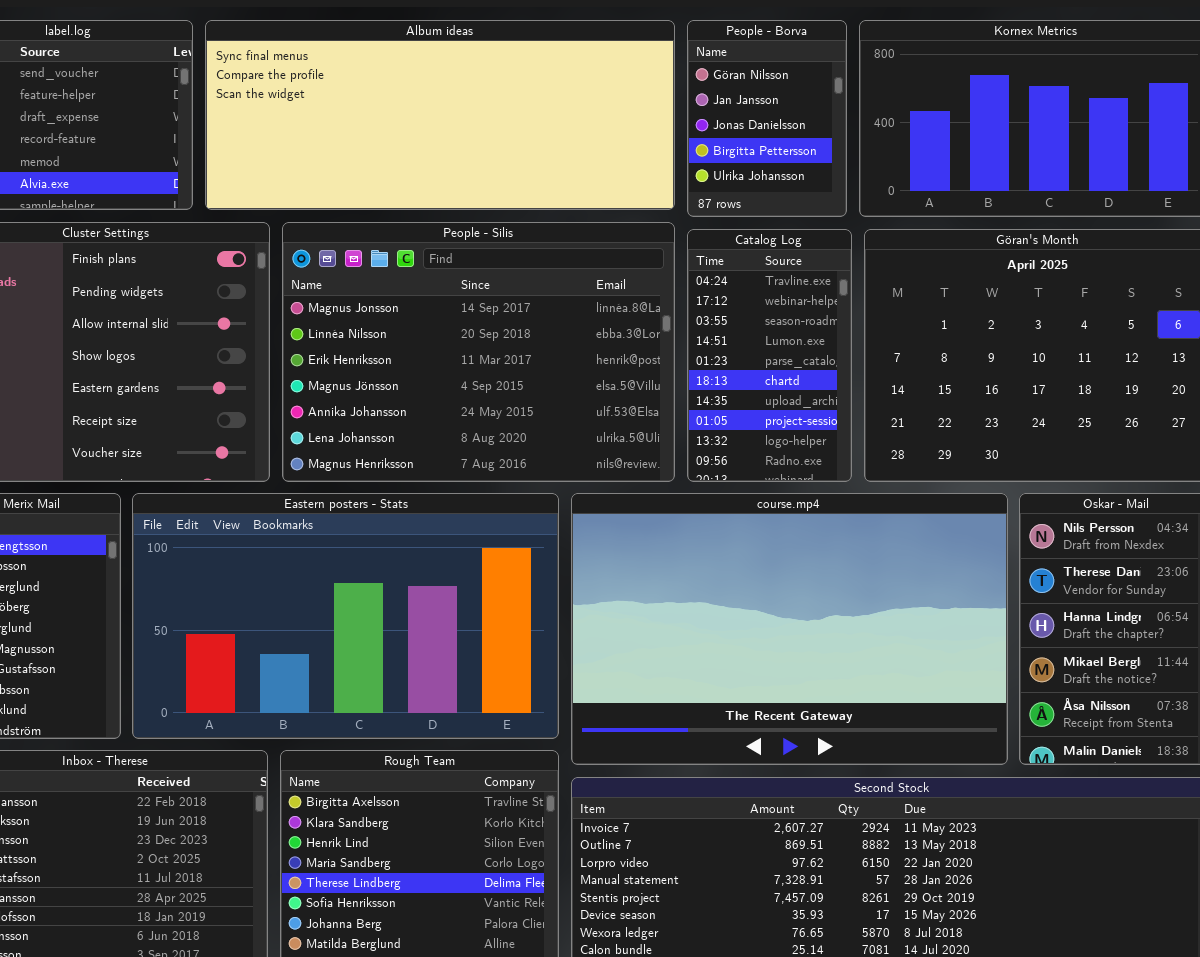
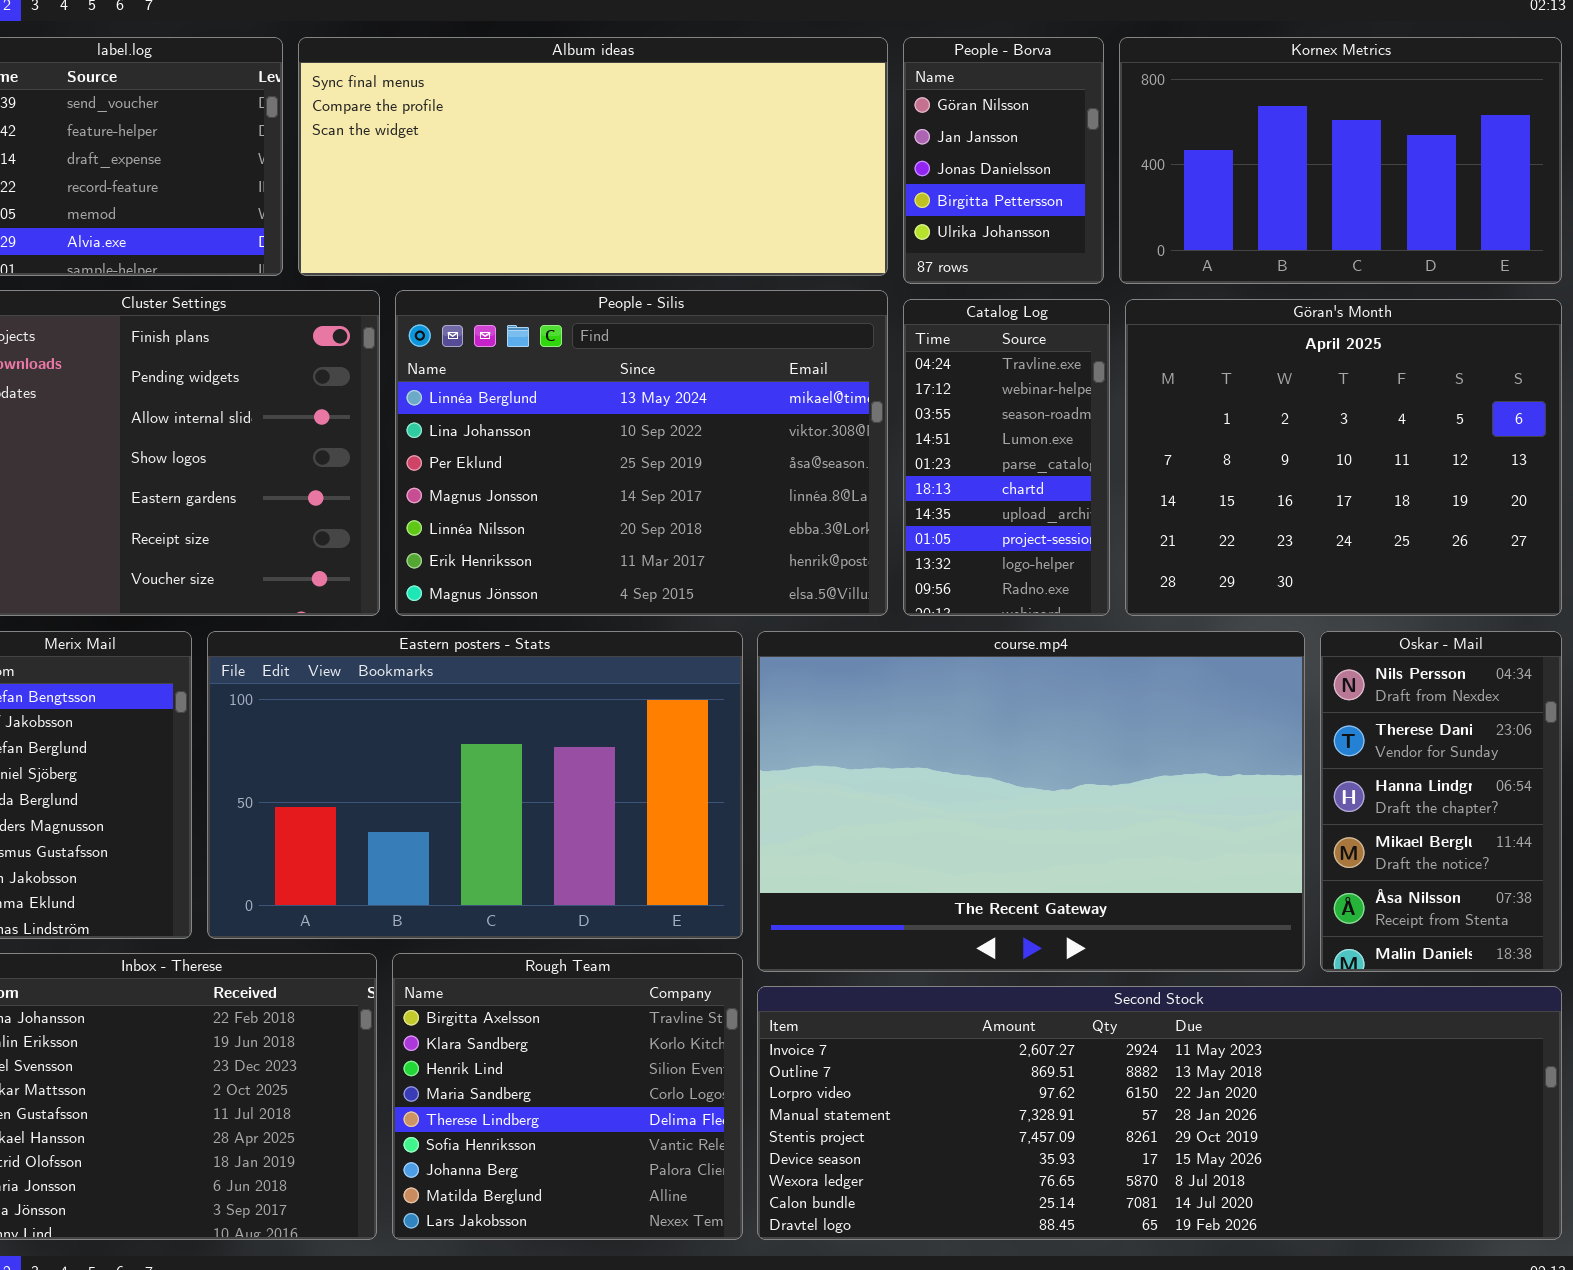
People - Silis: [282,222,675,482] -> [395,290,888,616], scrolled up 3 rows

